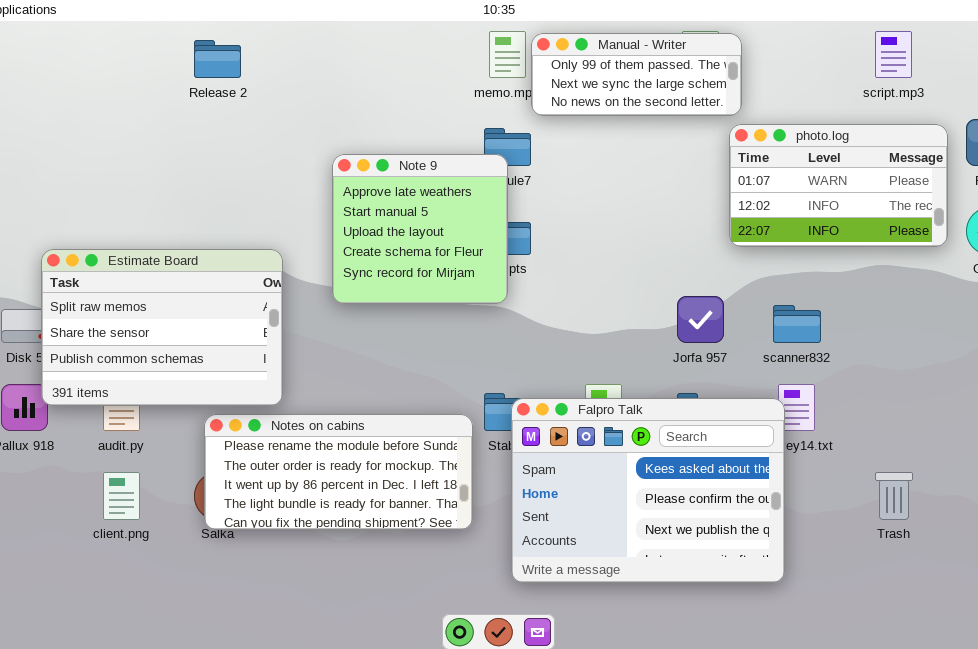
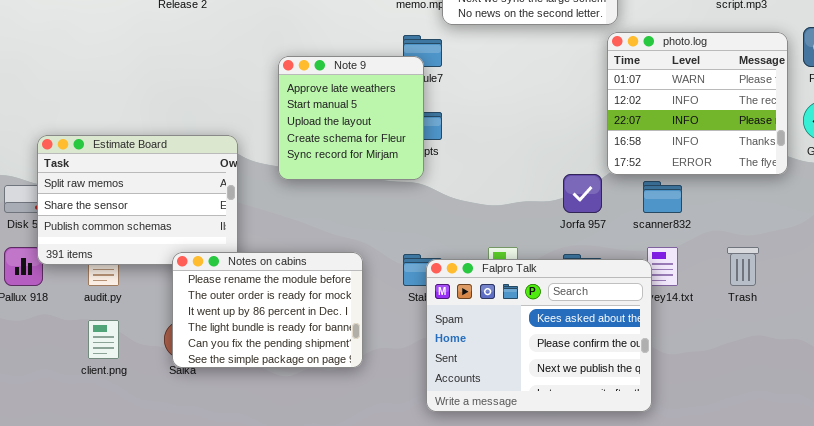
photo.log: [729,124,948,247] -> [607,32,788,175], resized
Notes on cabins: [204,414,473,530] -> [172,252,363,368], resized
Trash: [875,472,913,520] -> [727,247,759,286], moved

